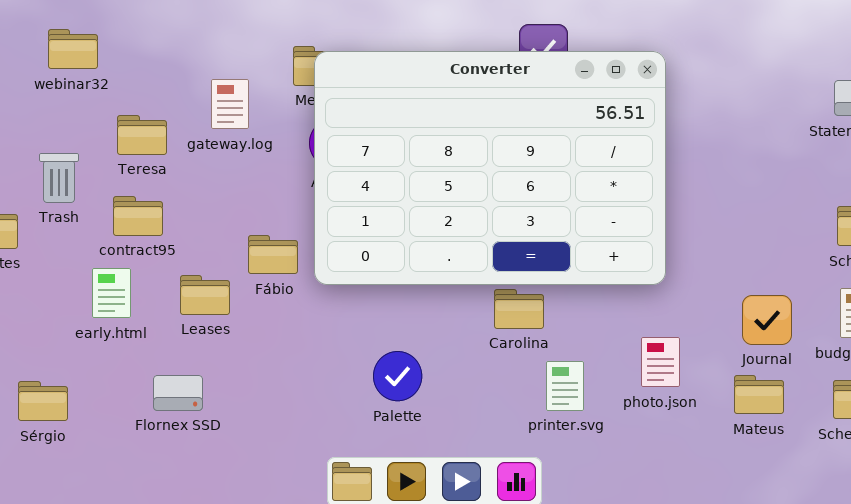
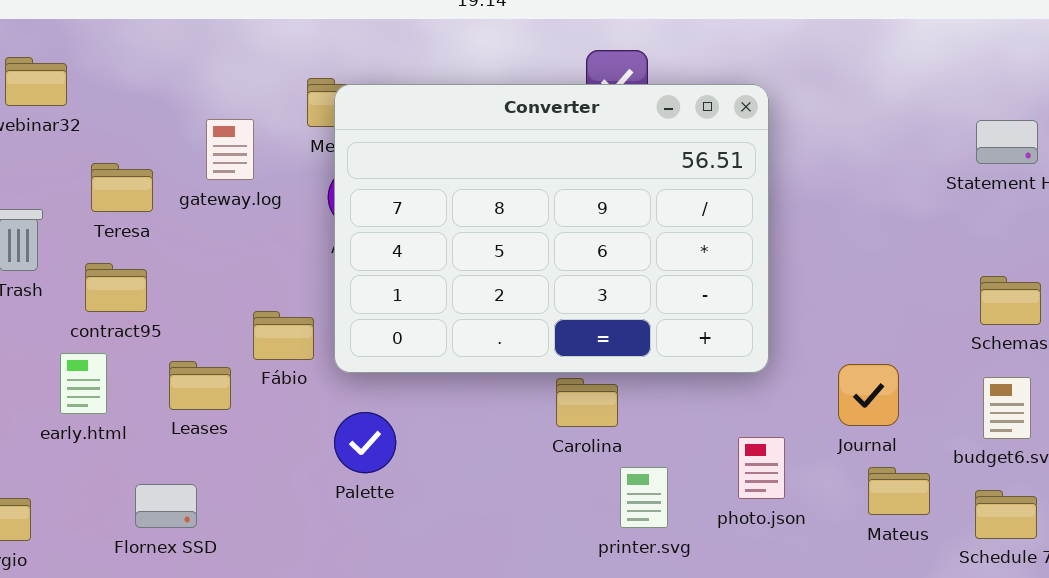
Journal: [742,295,792,345] -> [838,364,899,426], moved
Palette: [373,351,422,401] -> [334,412,396,473], moved
Mateus: [734,375,784,414] -> [868,467,930,515], moved

